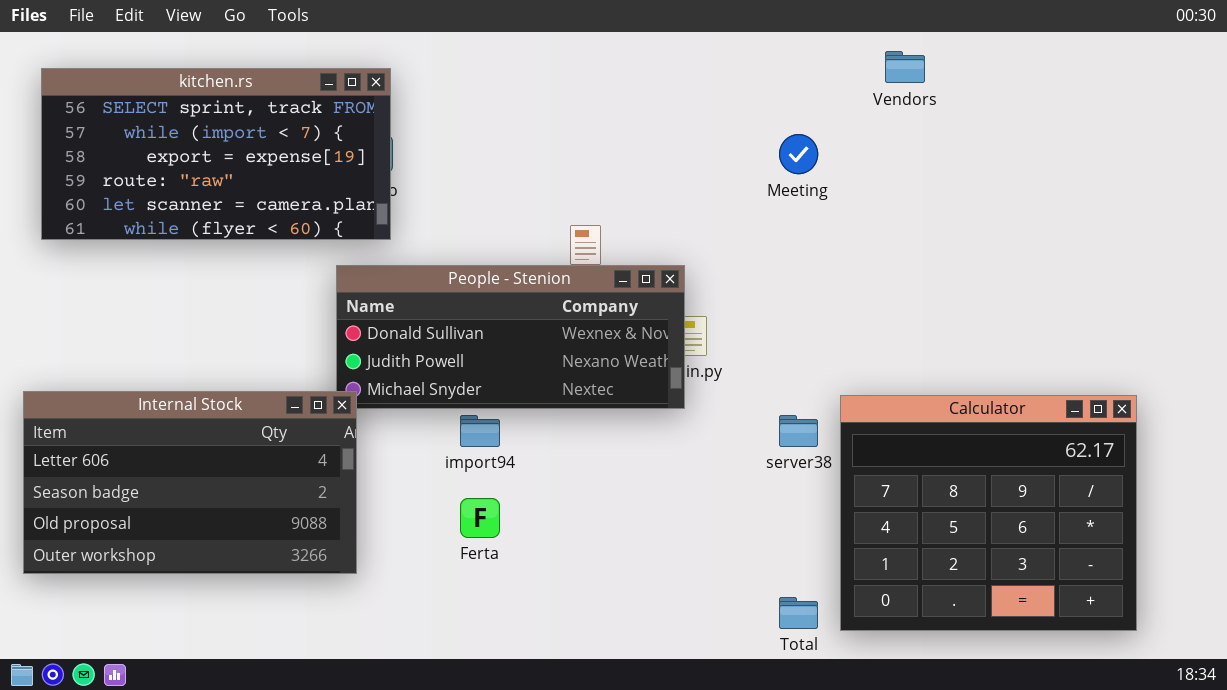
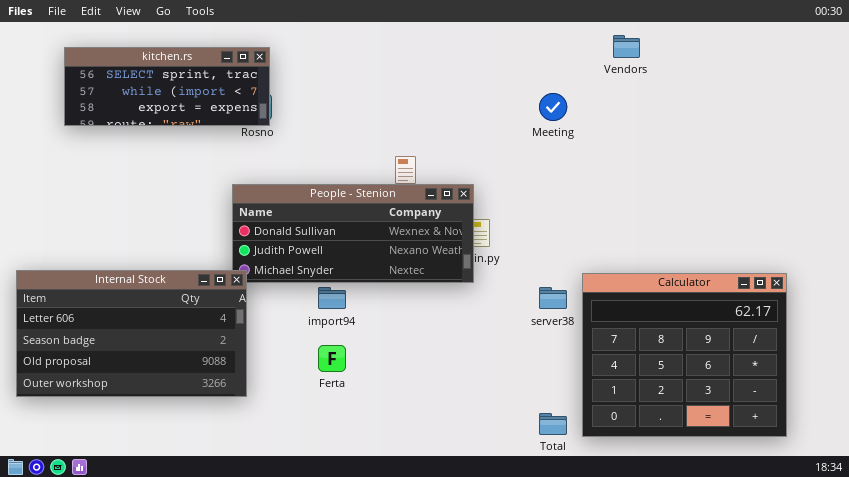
kitchen.rs: [41,68,391,240] -> [64,47,270,126], resized

